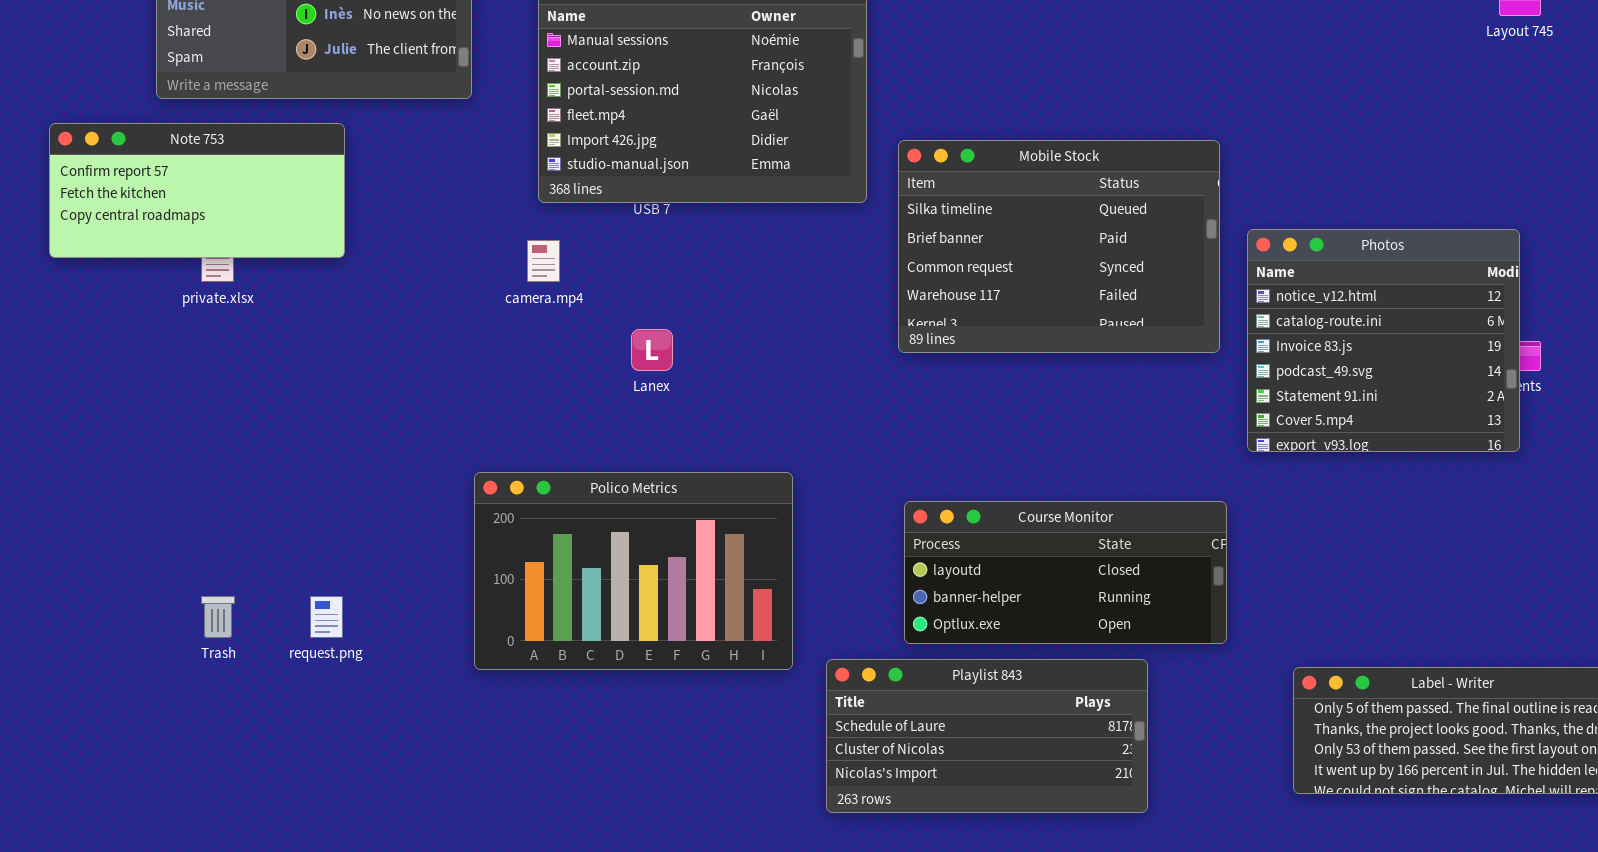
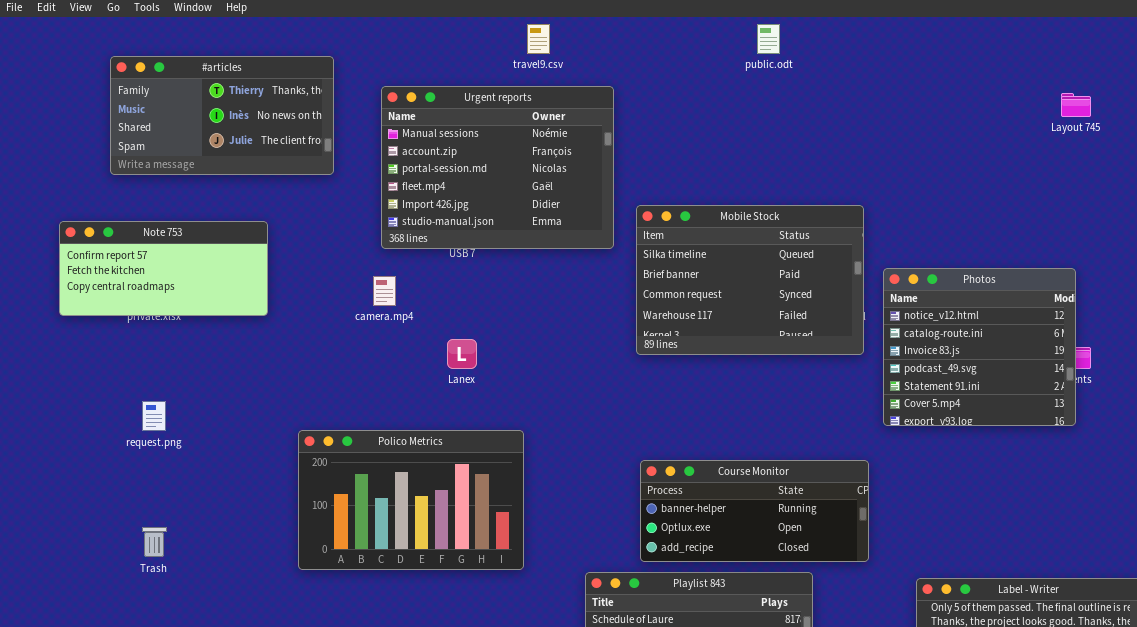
Note 753: [49,123,345,258] -> [59,221,268,316], moved
Polico Metrics: [474,472,793,670] -> [298,430,524,570], moved
Course Monitor: [904,501,1227,644] -> [640,460,869,562], scrolled down 1 row
request.png: [310,596,343,638] -> [142,401,166,431], moved

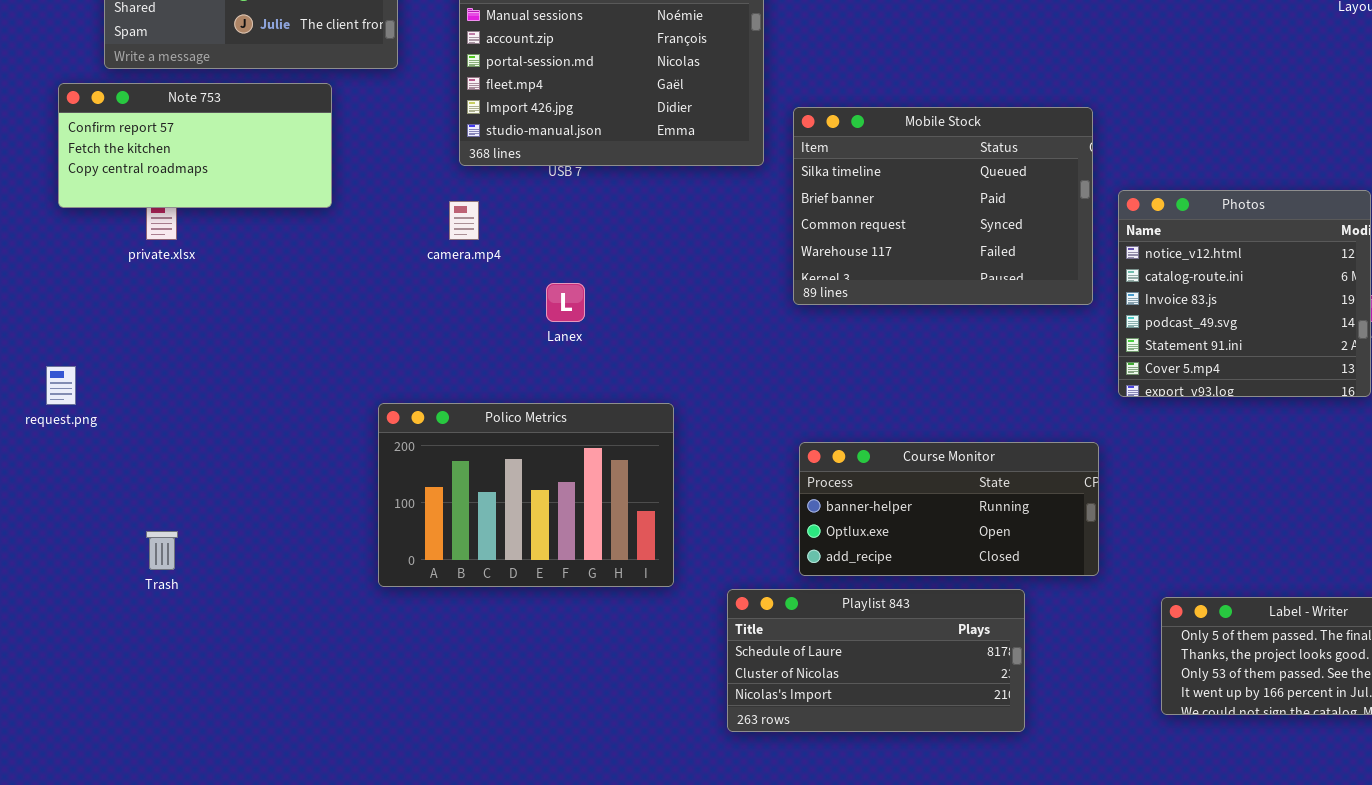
Note 753: [59,221,268,316] -> [58,83,332,208], moved
request.png: [142,401,166,431] -> [46,366,76,405], moved
Polico Metrics: [298,430,524,570] -> [378,403,674,587], moved

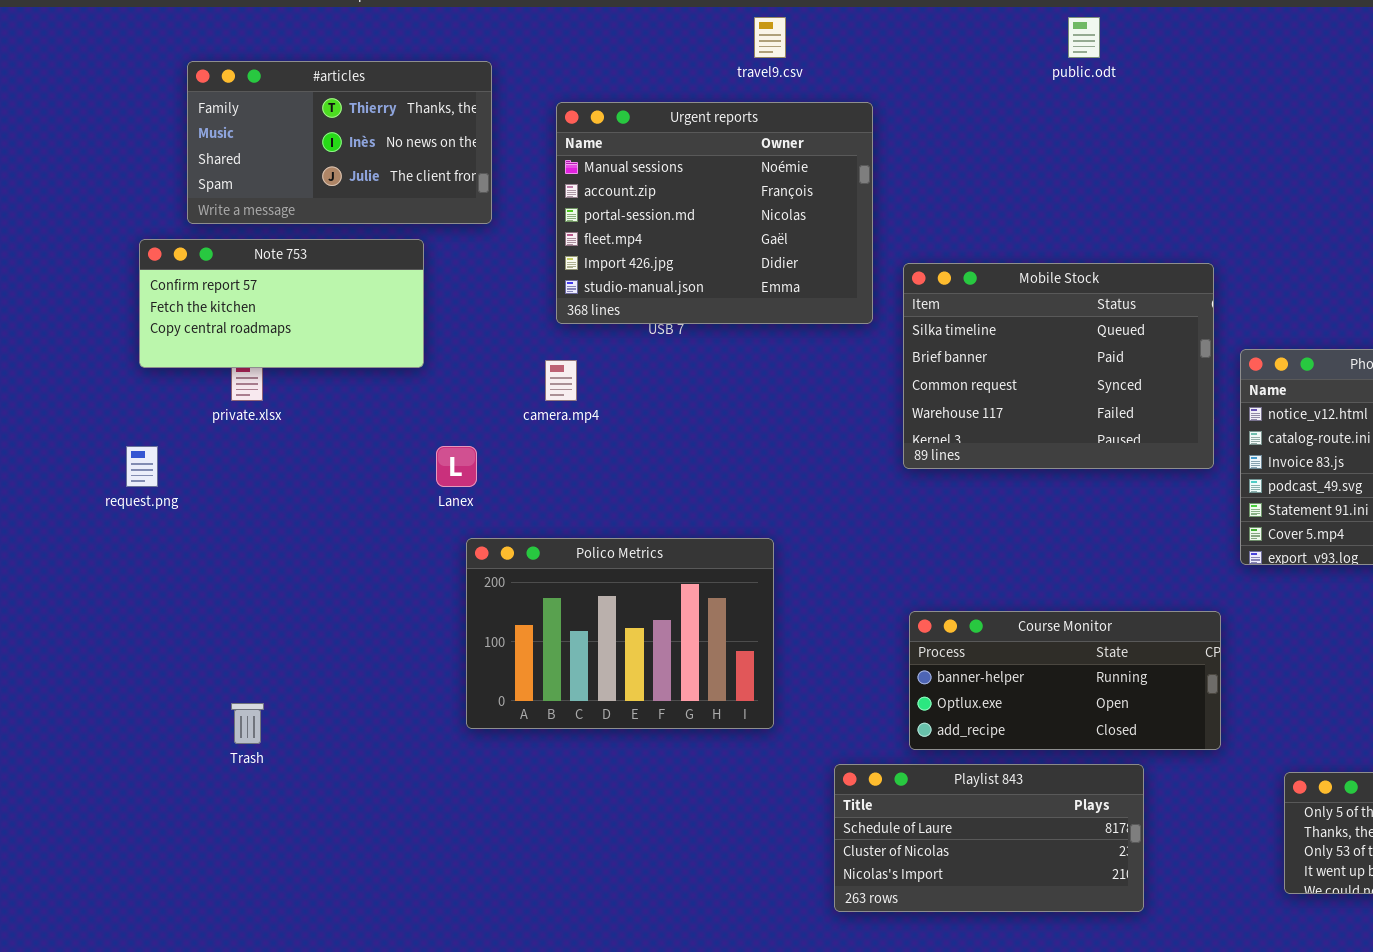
Lanex: [546,283,585,322] -> [436,446,477,487], moved
request.png: [46,366,76,405] -> [126,446,158,487], moved
Polico Metrics: [378,403,674,587] -> [466,538,774,729], moved

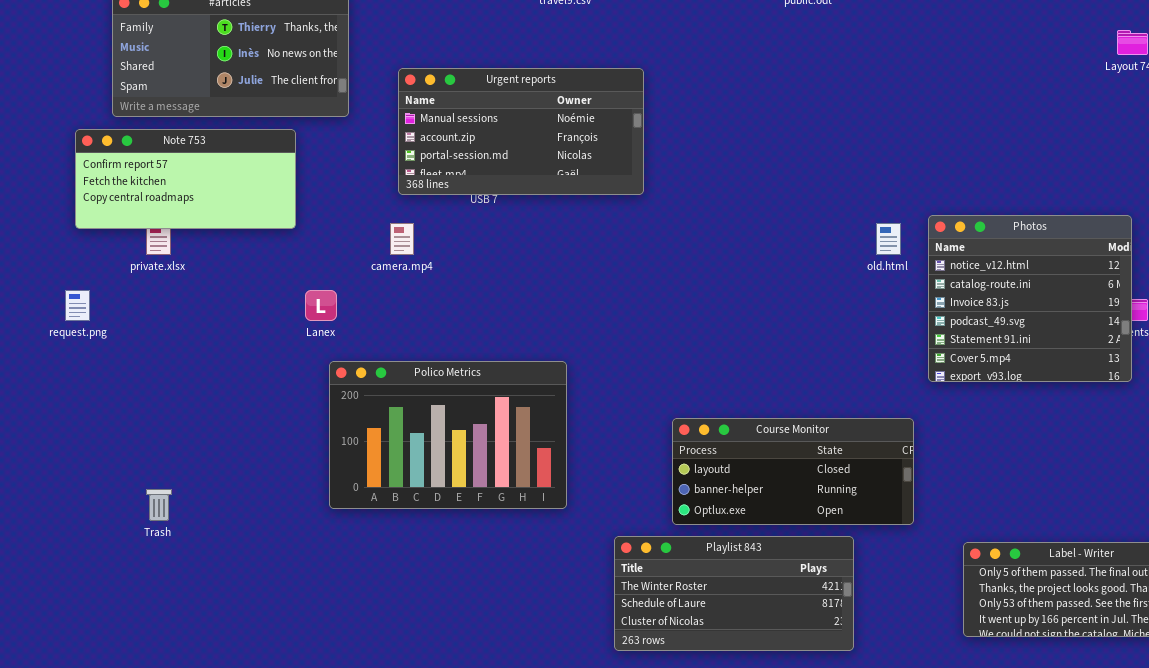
Urgent reports: [556,102,873,324] -> [398,68,644,195], resized
Mobile Stock: [903,263,1214,469] -> none, closed
Course Monitor: [909,611,1221,750] -> [672,418,914,525], scrolled up 1 row
Playlist 843: [834,764,1144,912] -> [614,536,854,651], scrolled up 1 row

